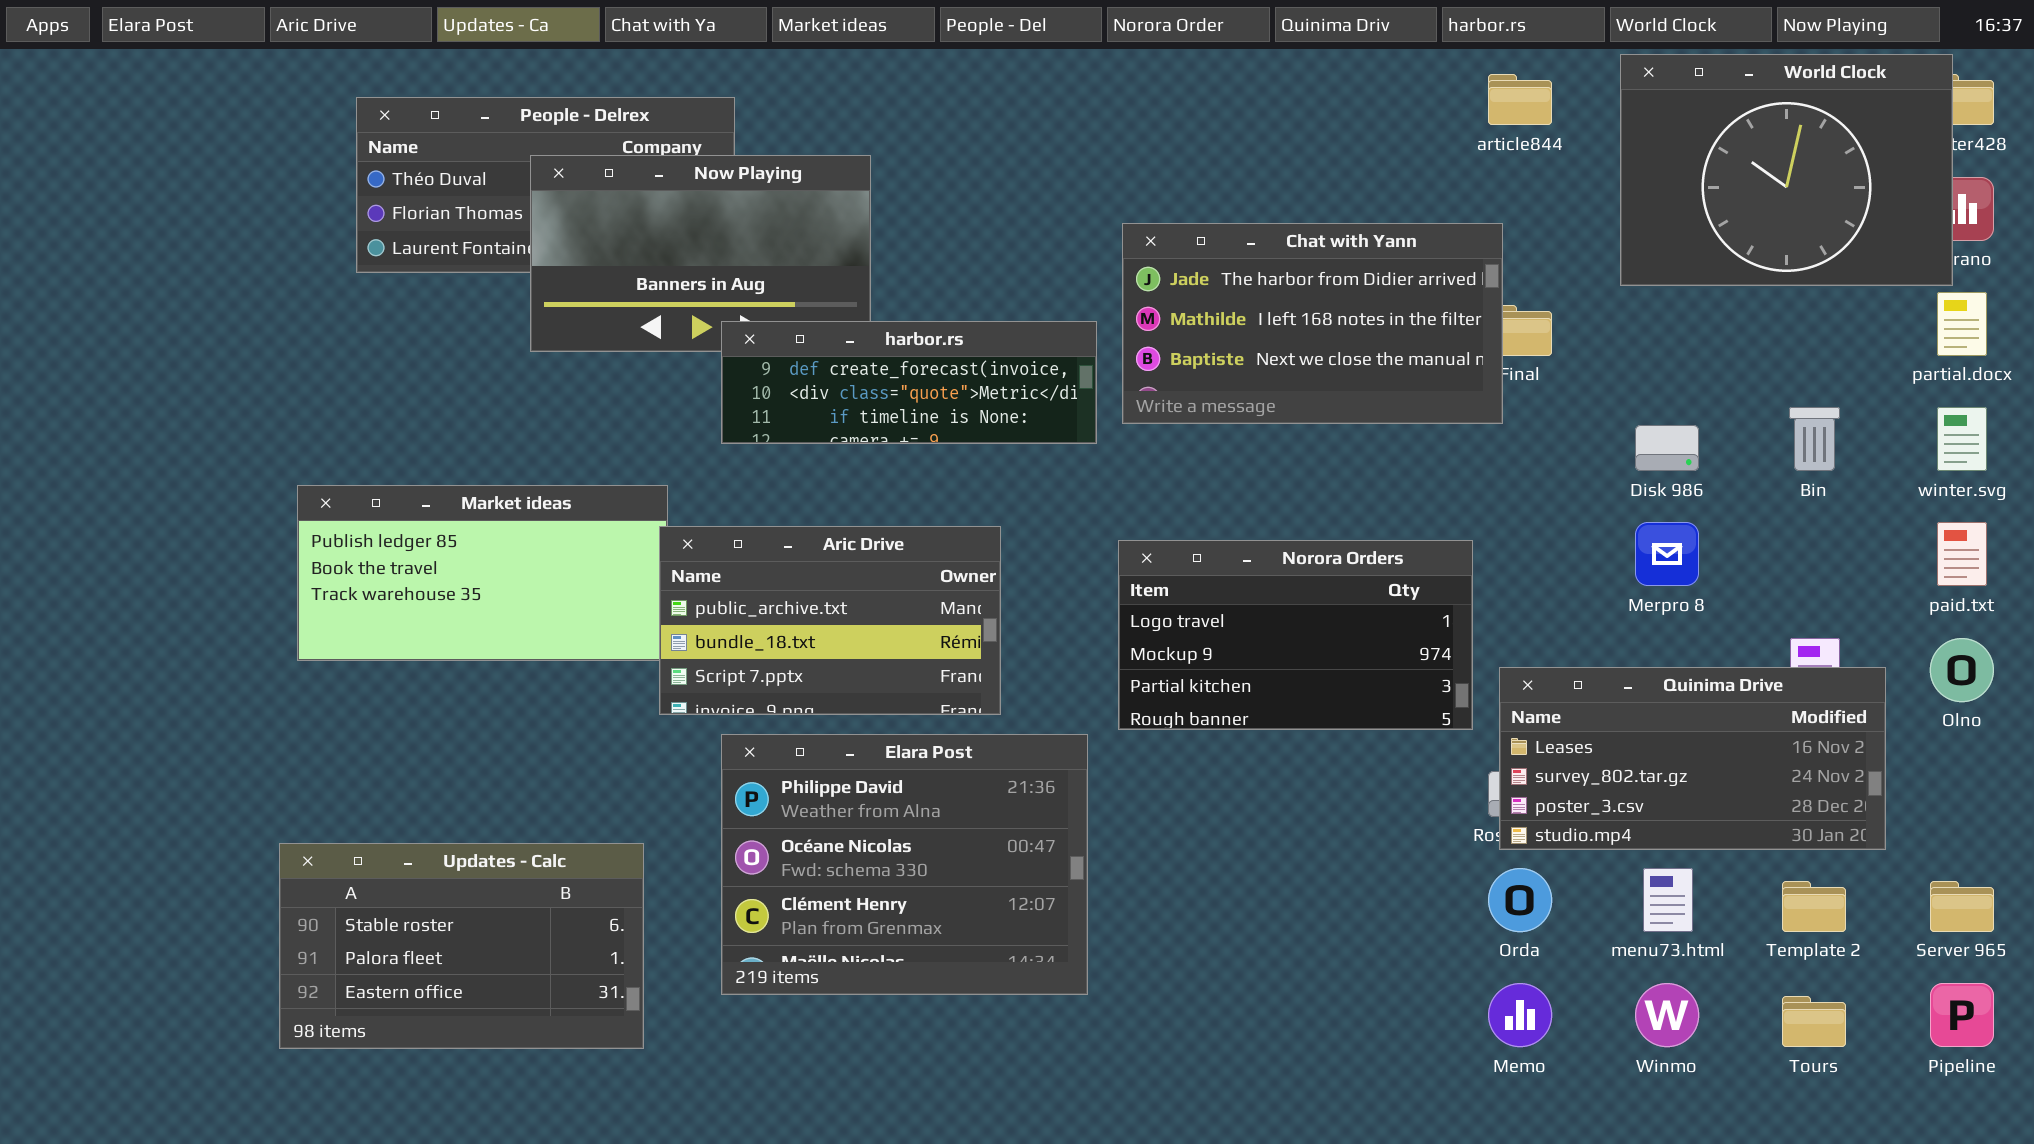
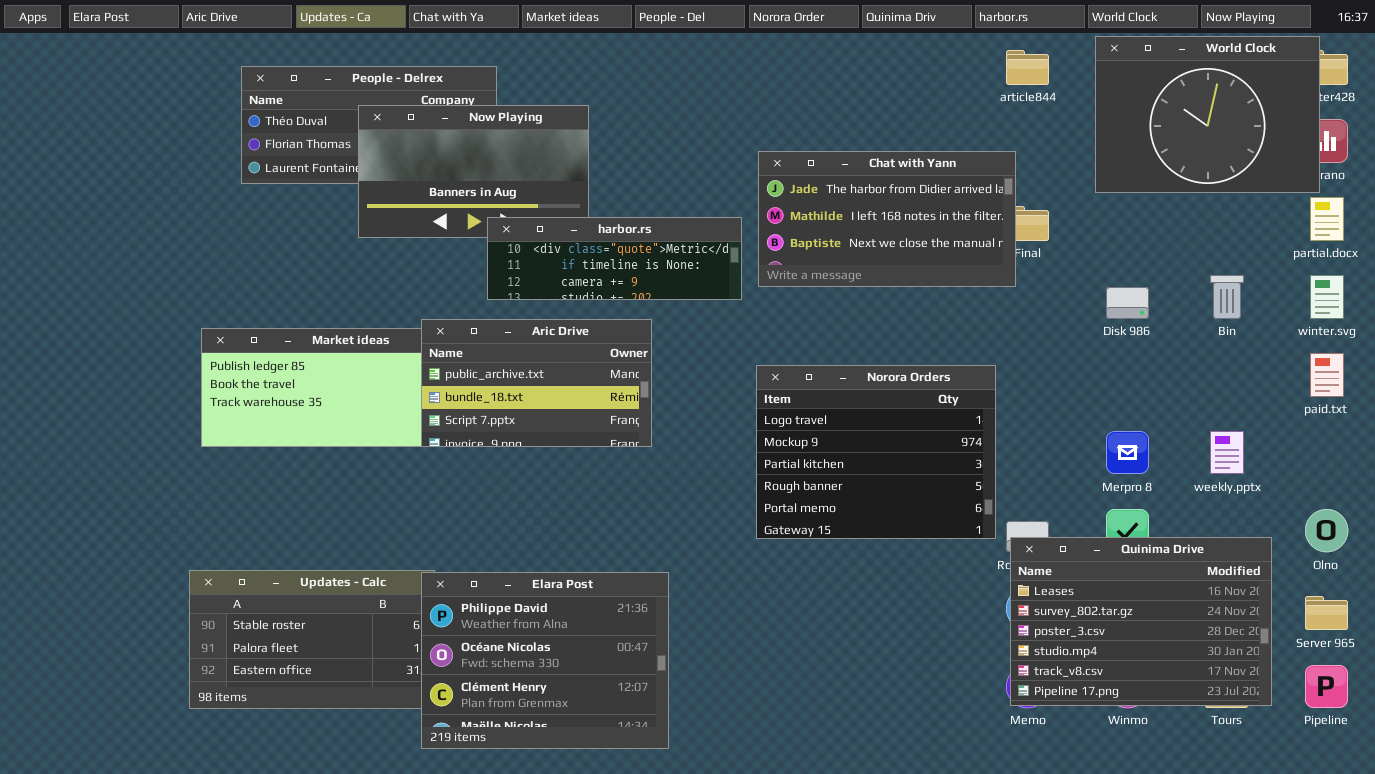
harbor.rs: [721,321,1097,444] -> [487,217,742,300], scrolled down 1 row
Merpro 8: [1635,522,1699,586] -> [1106,431,1149,474], moved
Aric Drive: [659,526,1001,715] -> [421,319,652,447], moved
Norora Orders: [1118,540,1473,730] -> [756,365,996,539], resized
Olno: [1930,638,1994,702] -> [1305,509,1348,552], moved
Quinima Drive: [1499,667,1886,850] -> [1010,537,1272,706], moved, resized
Elara Post: [721,734,1088,995] -> [421,572,669,749], moved

